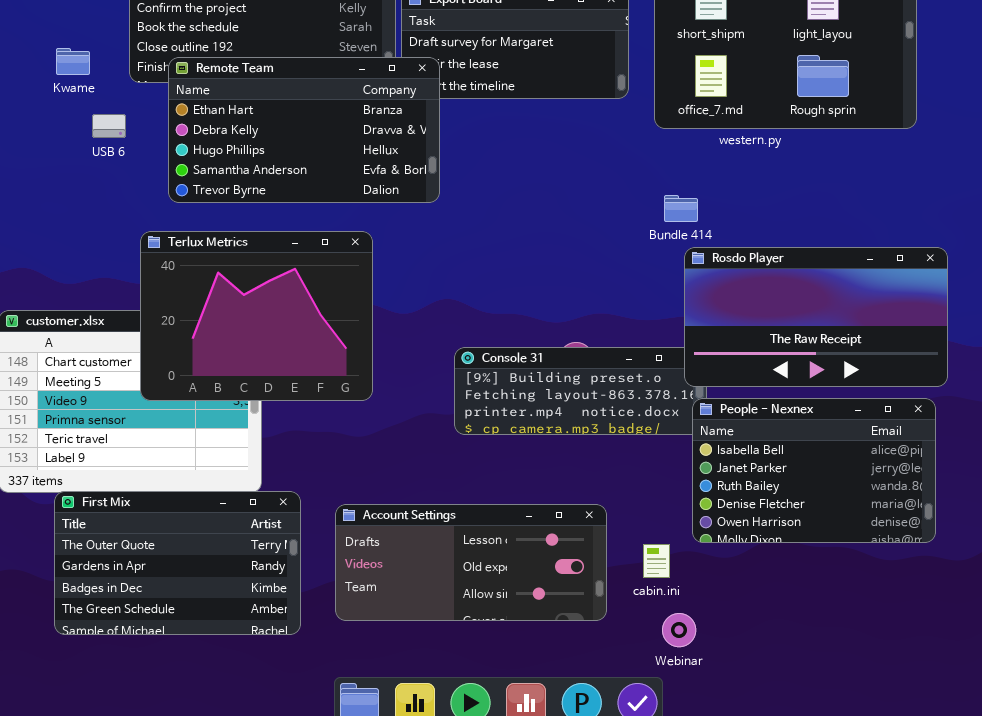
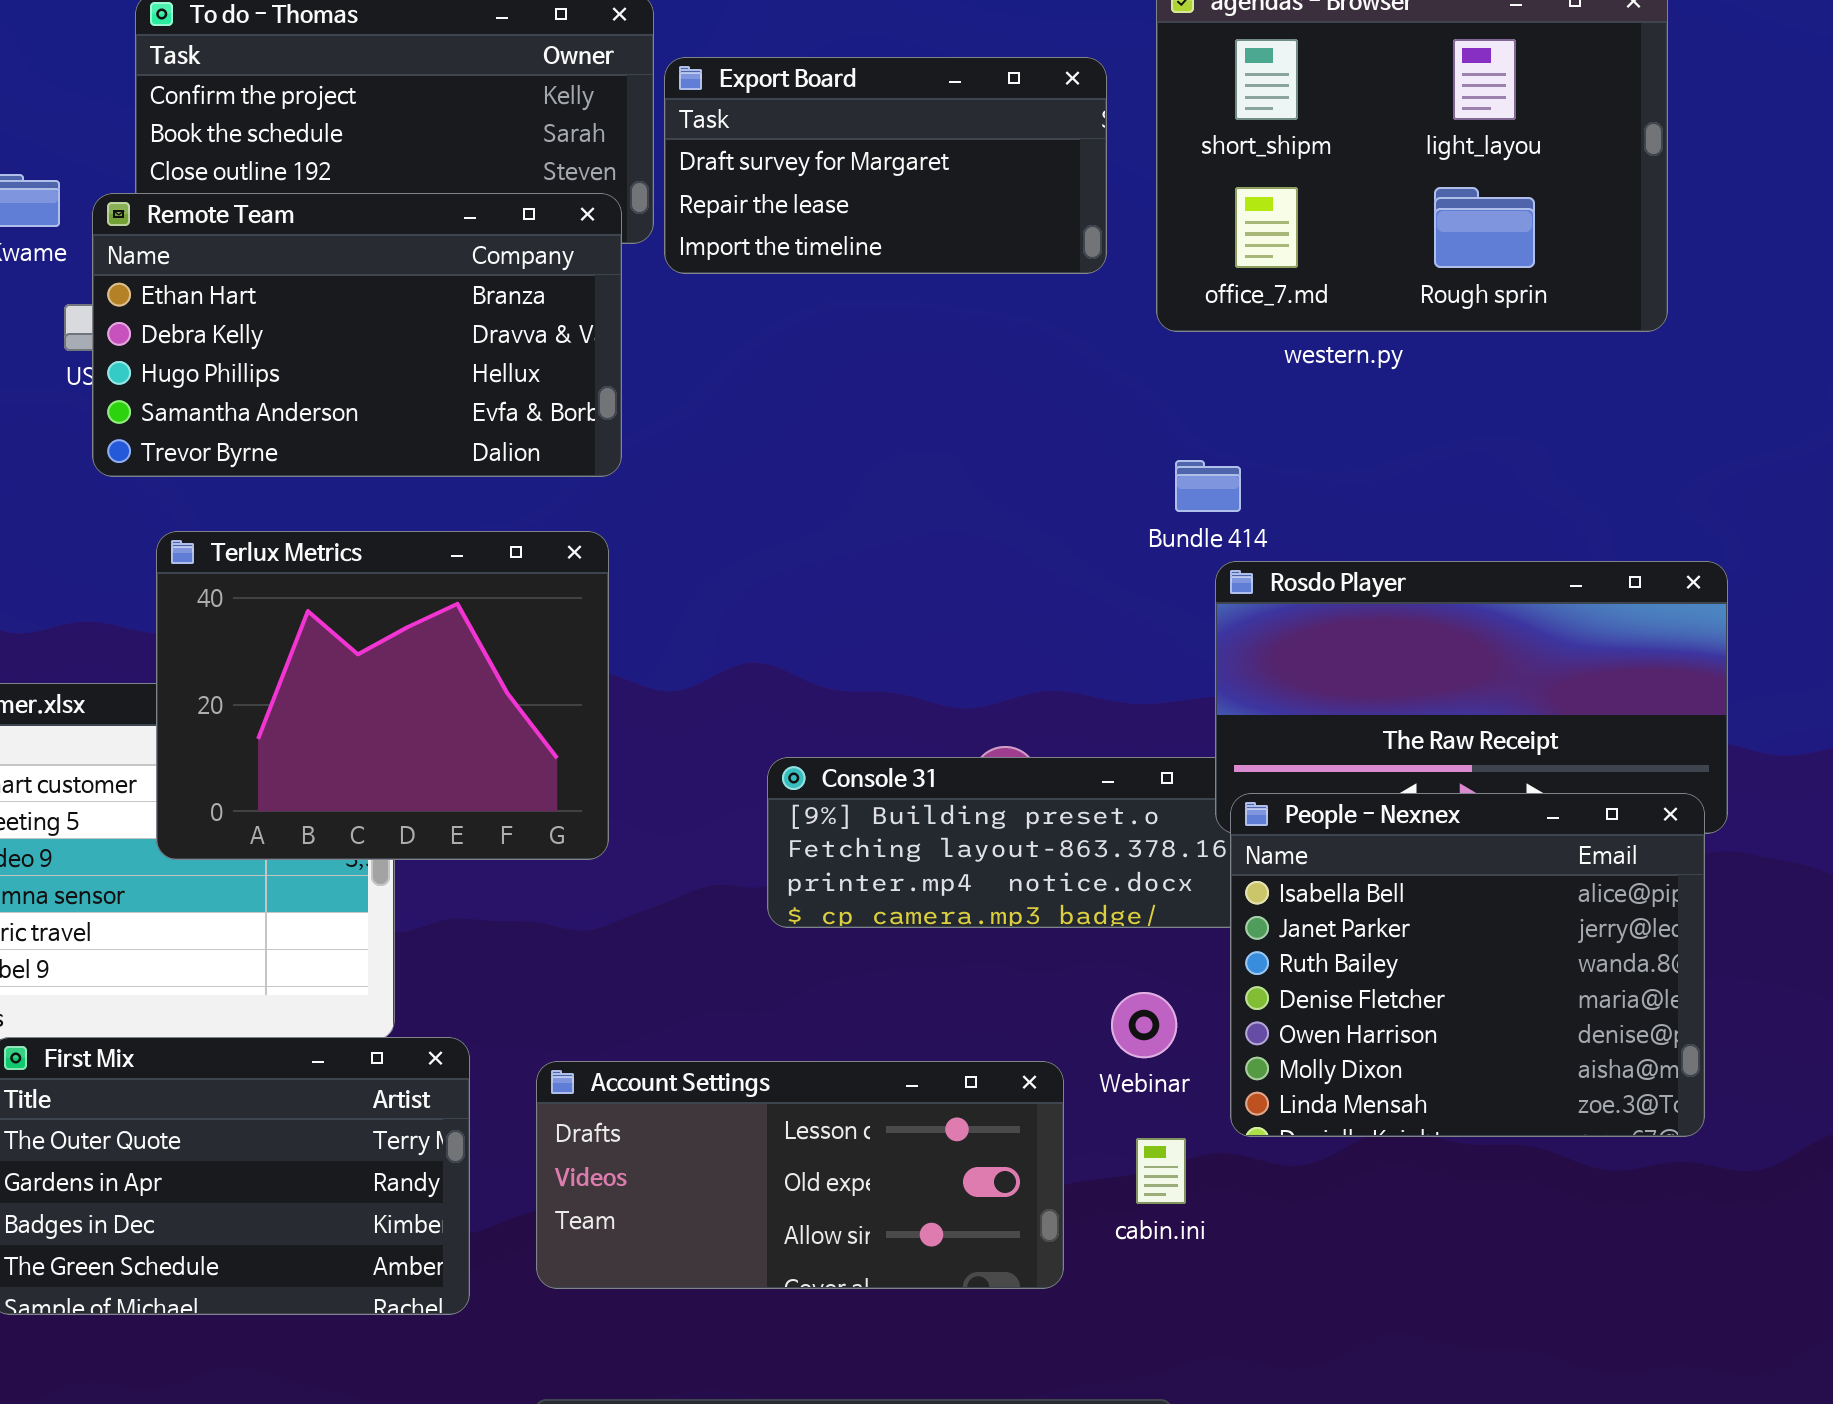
Remote Team: [168,57,440,203] -> [92,193,622,477], moved
People - Nexnex: [692,398,936,543] -> [1230,793,1705,1137], resized
Webinar: [662,613,696,647] -> [1111,992,1177,1058], moved

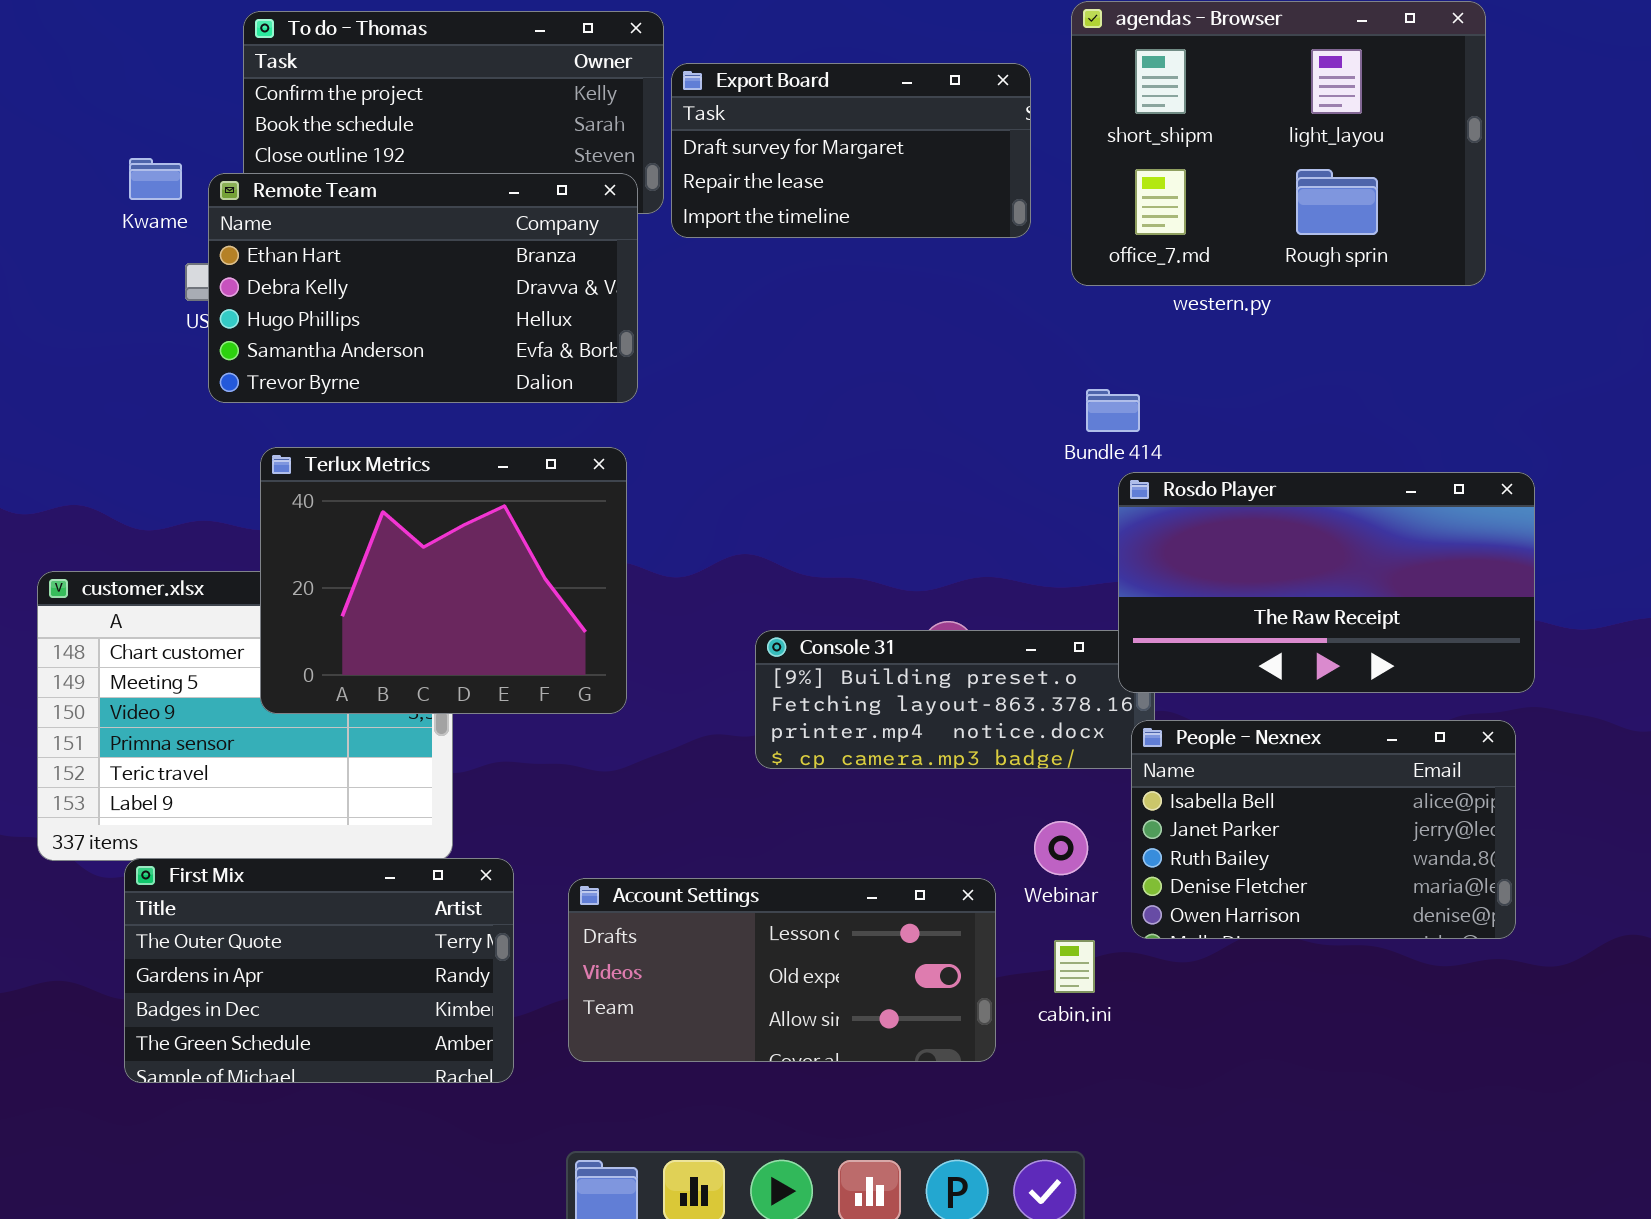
People - Nexnex: [1230,793,1705,1137] -> [1131,720,1516,939], resized

